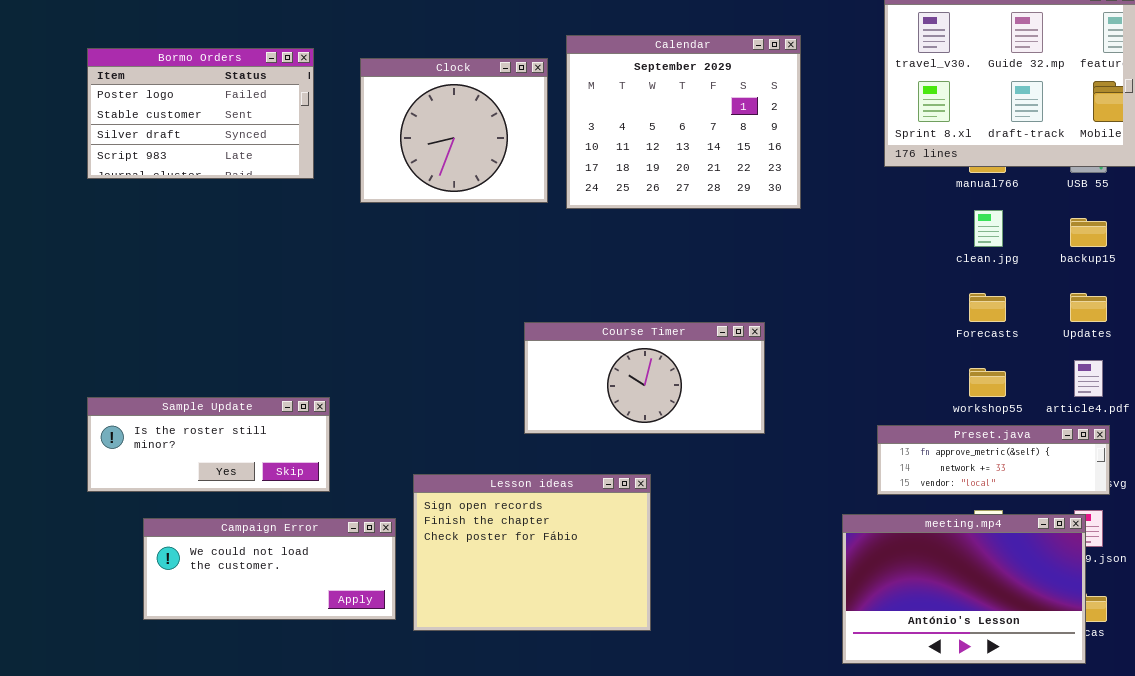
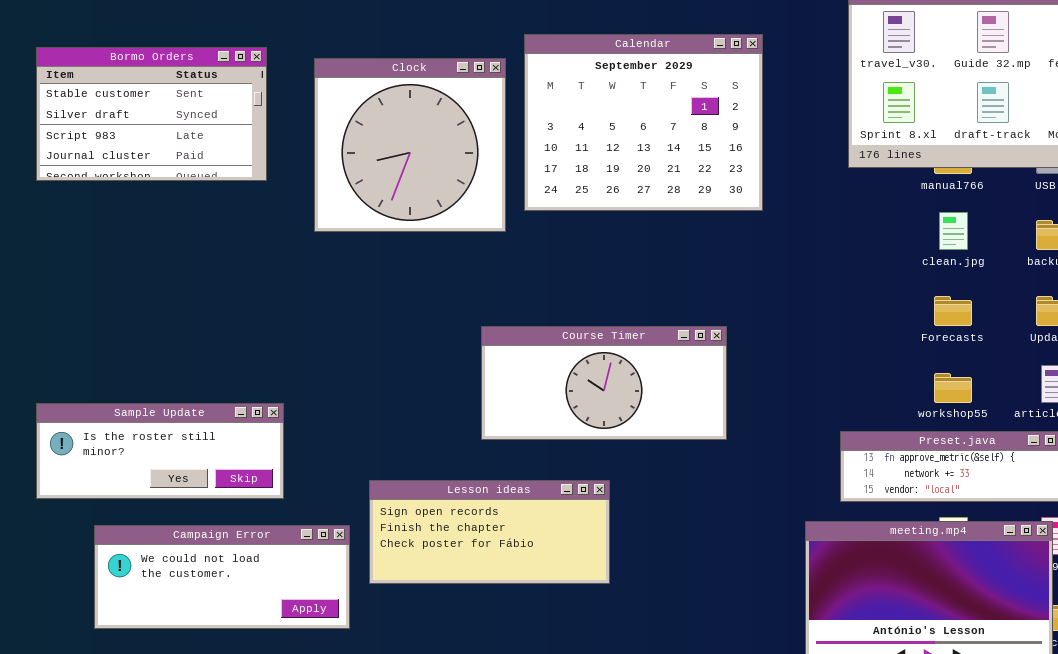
Bormo Orders: [87,48,314,179] -> [36,47,267,181], scrolled down 1 row
Clock: [360,58,548,203] -> [314,58,506,232], resized
Lesson ideas: [413,474,651,631] -> [369,480,610,584], resized

